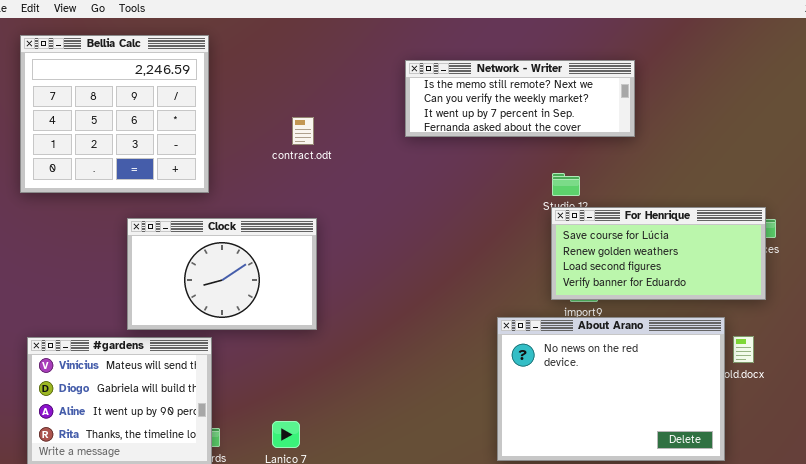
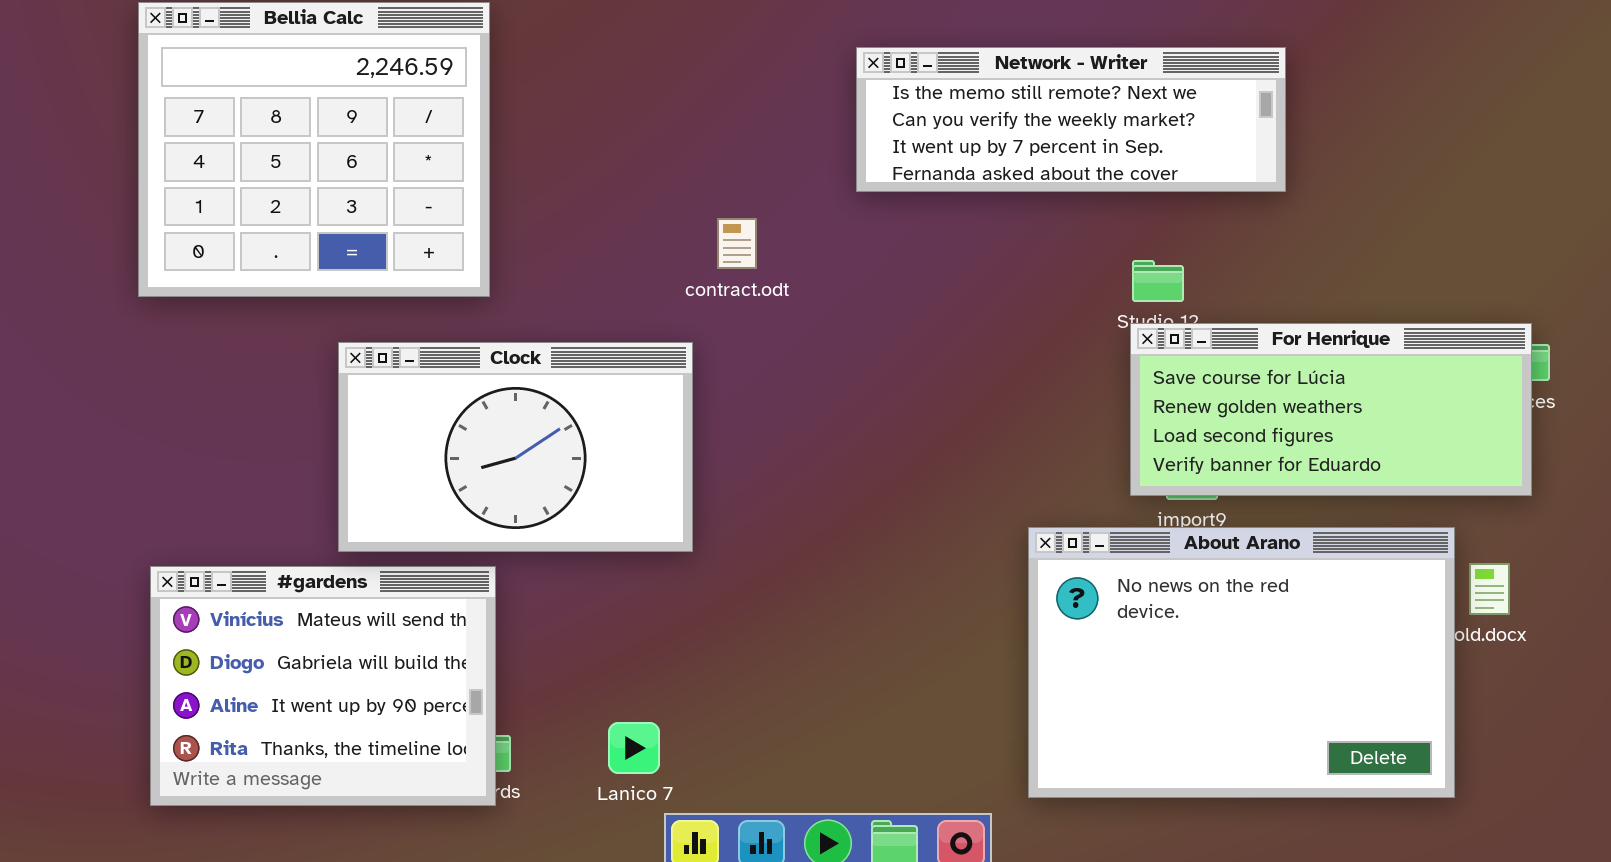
contract.odt: [292,117,314,145] -> [717,218,757,269], moved

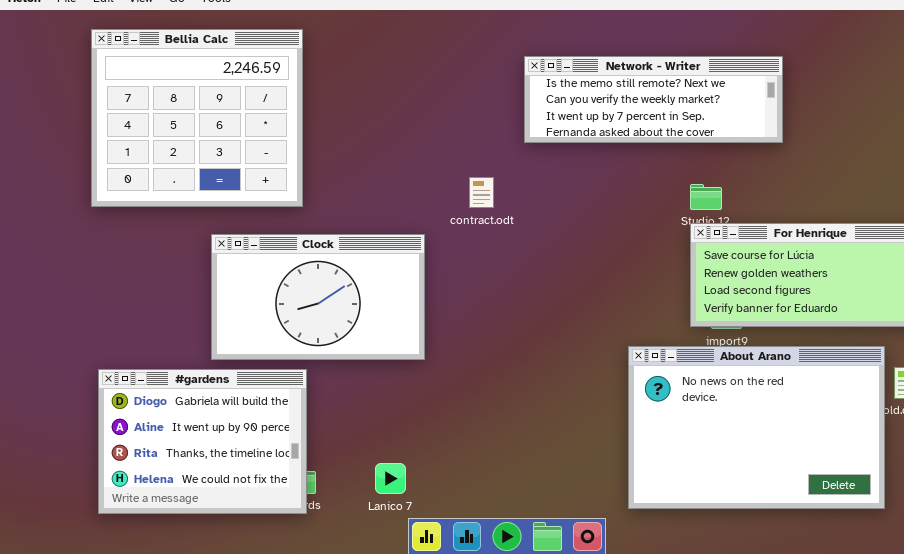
contract.odt: [717,218,757,269] -> [469,177,494,208], moved
#gardens: [150,566,496,806] -> [98,369,307,514], scrolled down 1 row

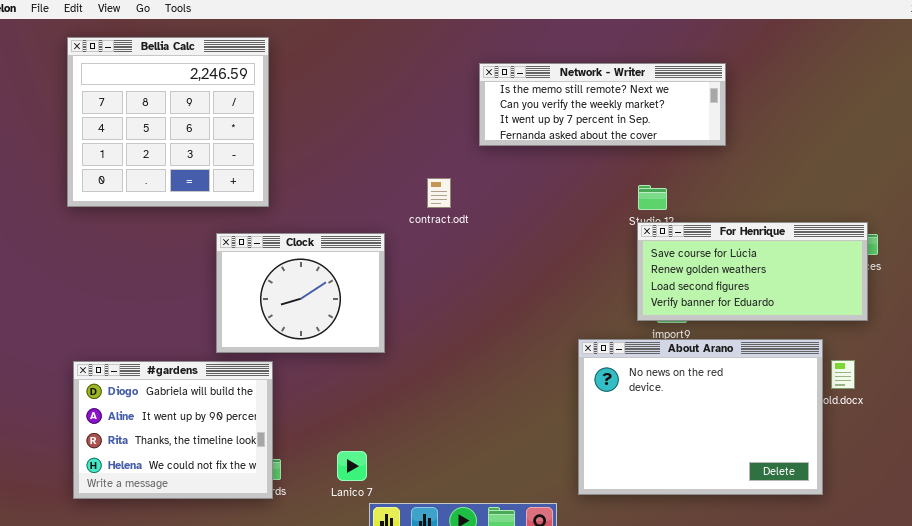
Clock: [211,234,425,360] -> [216,233,385,353], resized

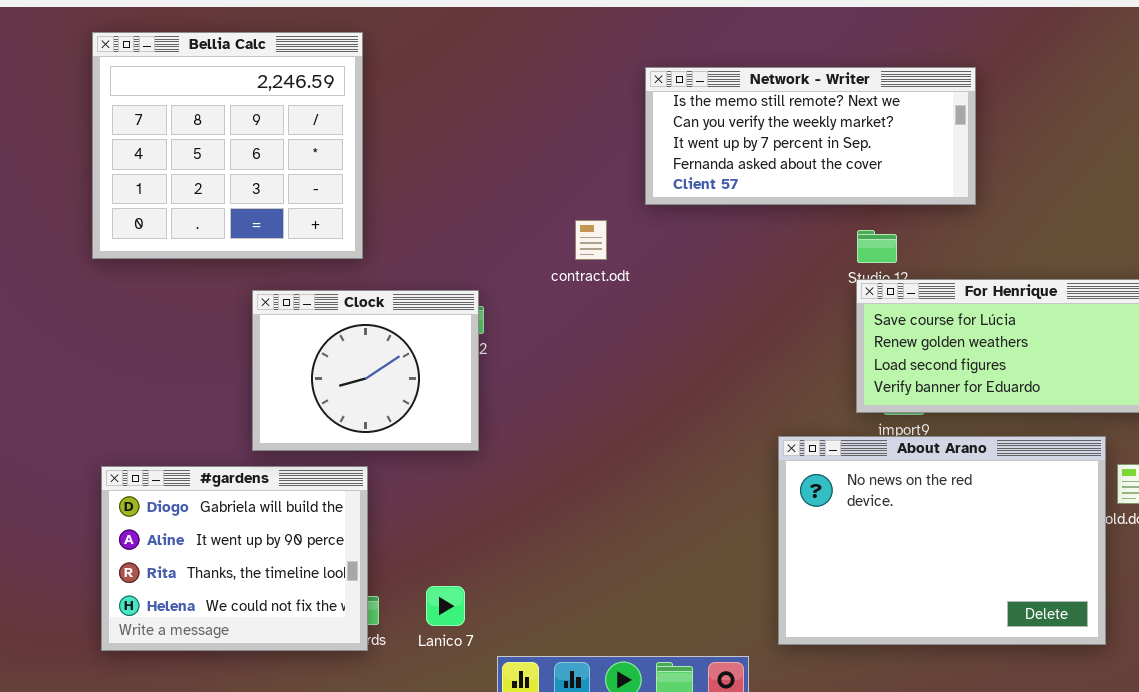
Network - Writer: [479,63,726,146] -> [645,67,976,205], resized
Clock: [216,233,385,353] -> [252,290,479,451], moved
Lanico 7: [337,451,367,481] -> [426,586,465,626], moved

